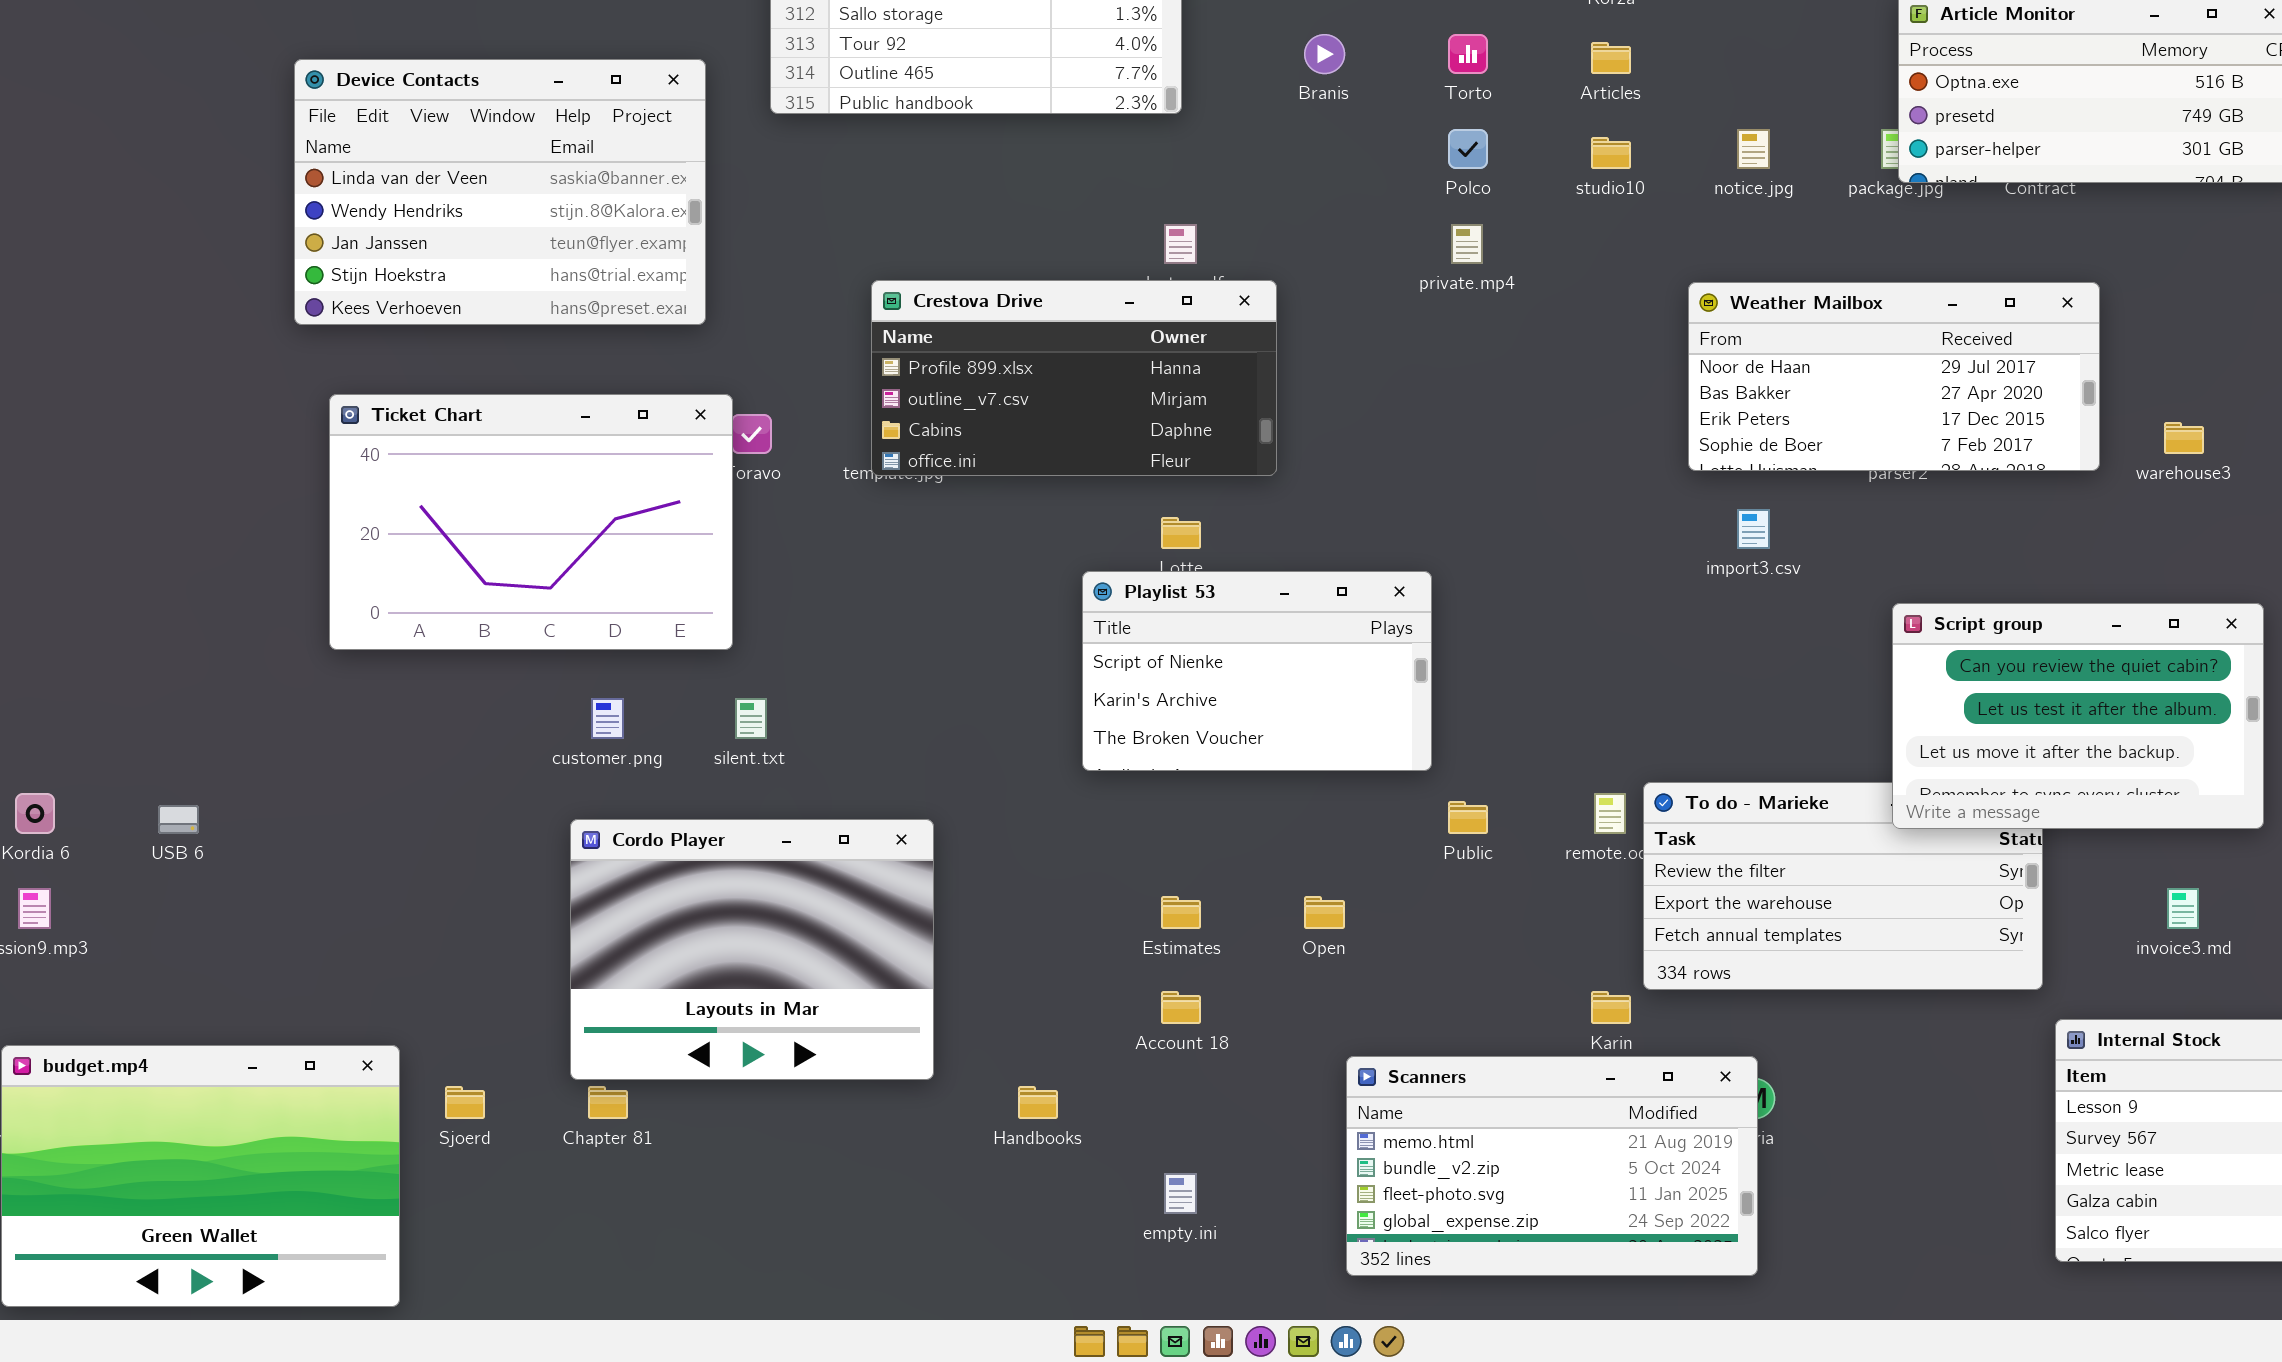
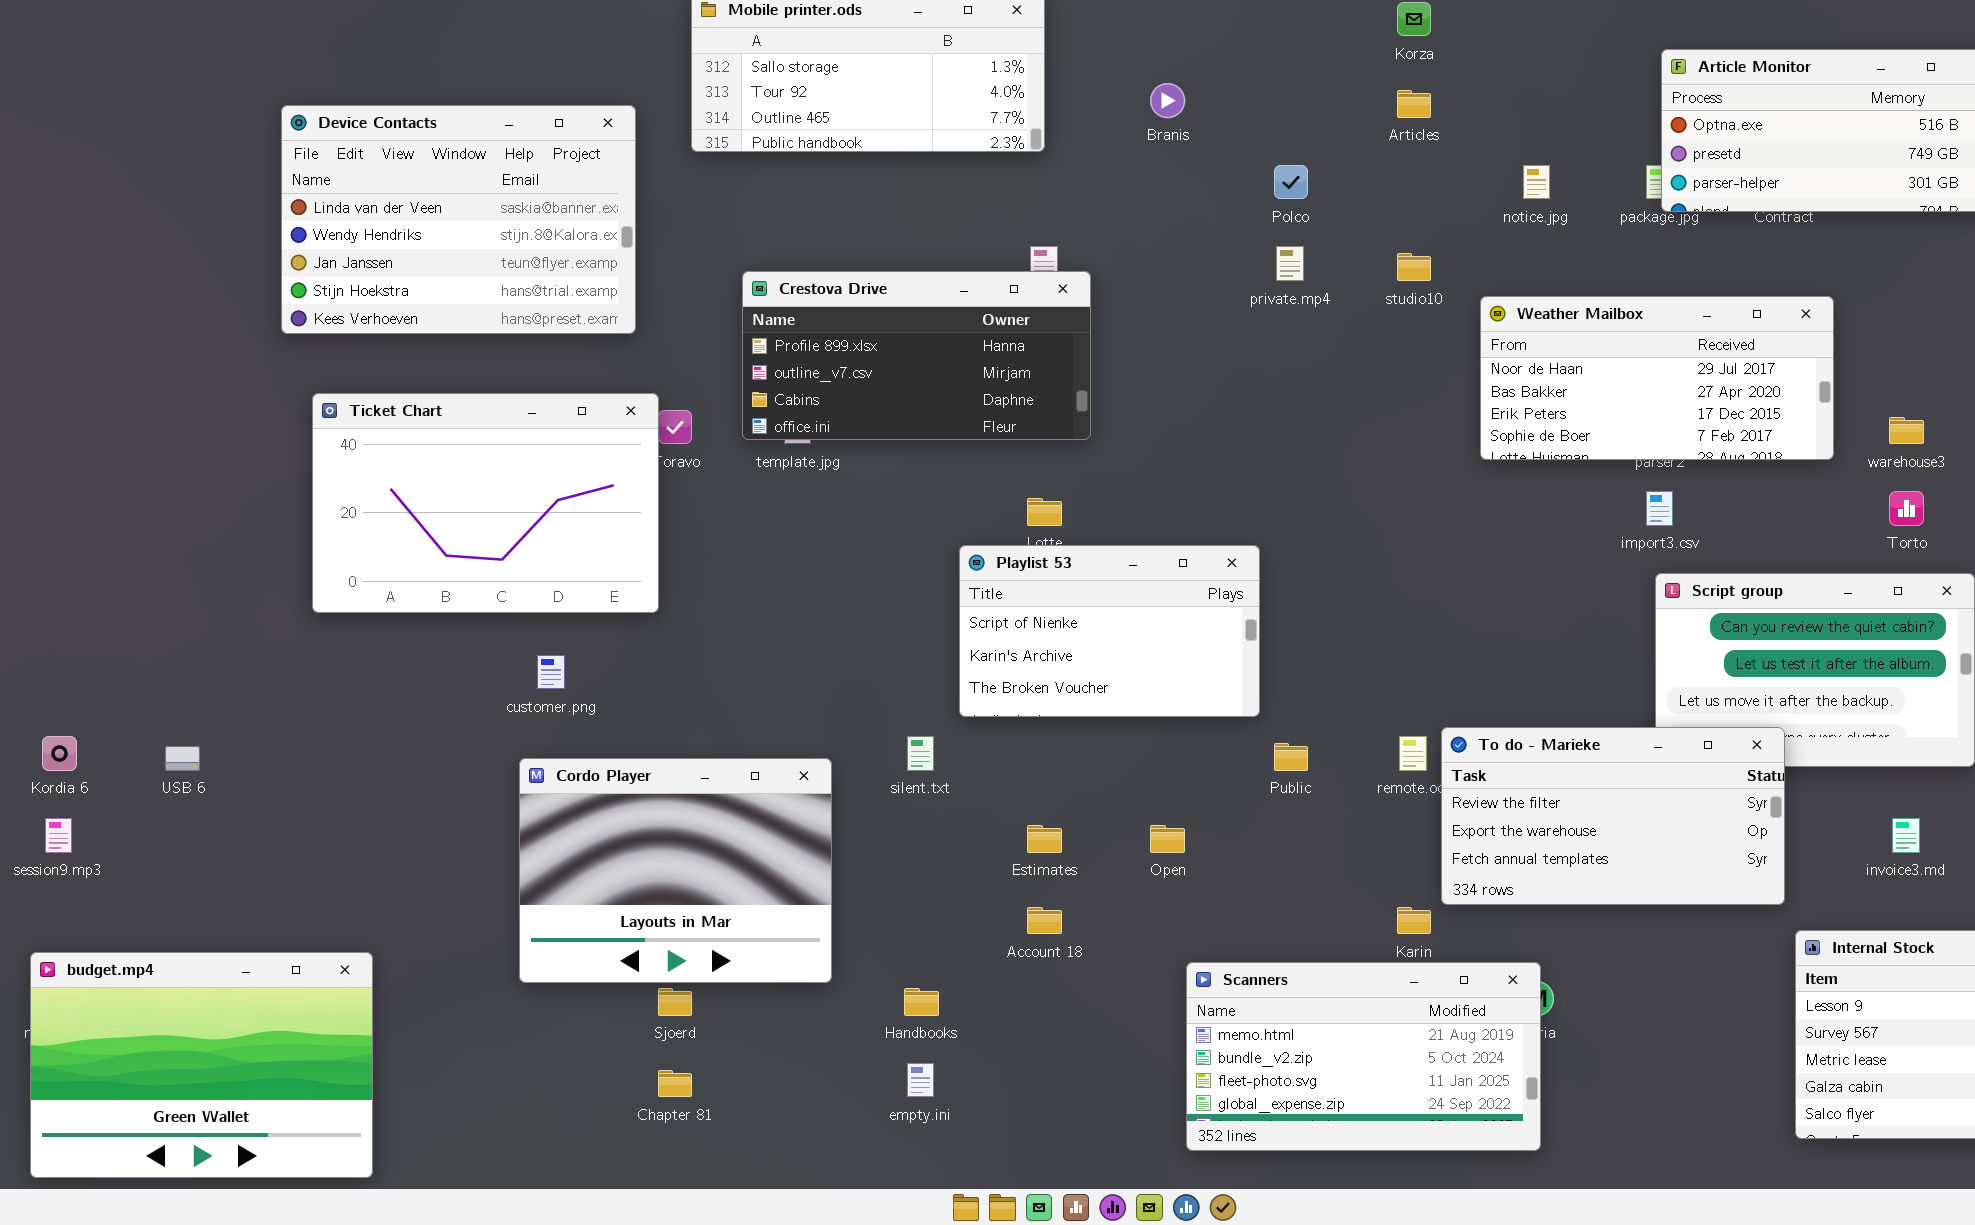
Torto: [1448,34,1488,74] -> [1889,491,1924,526], moved
studio10: [1591,137,1631,169] -> [1397,253,1431,281], moved
Crestova Drive: [871,280,1277,476] -> [742,271,1091,440], moved
import3.csv: [1737,509,1770,549] -> [1646,491,1673,526], moved
silent.txt: [735,698,767,739] -> [907,736,934,771], moved
To do - Marieke: [1643,782,2043,990] -> [1441,727,1785,905], raised
Sjoerd: [445,1086,485,1119] -> [658,988,692,1016], moved
Chapter 81: [588,1086,628,1119] -> [658,1070,692,1097], moved
empty.ini: [1164,1173,1197,1214] -> [907,1063,934,1097], moved

